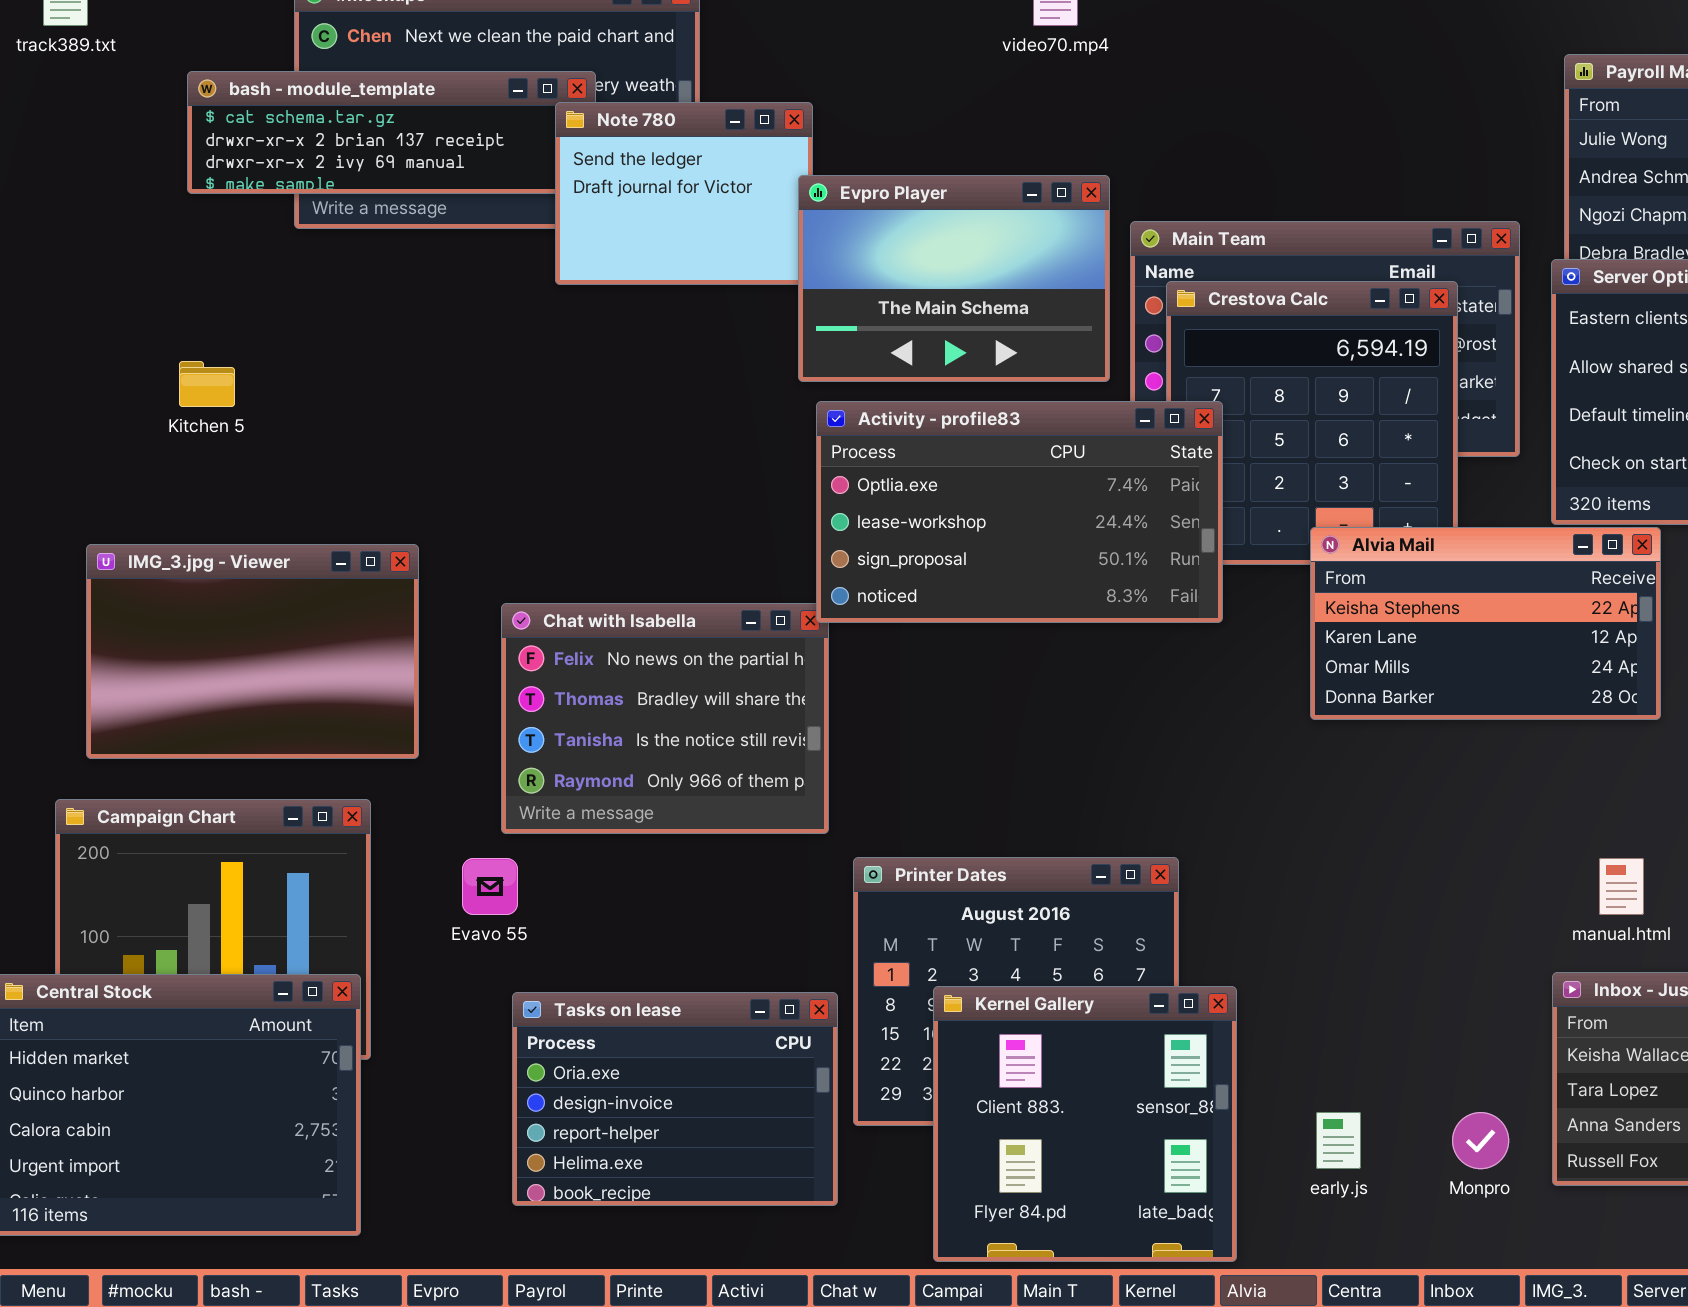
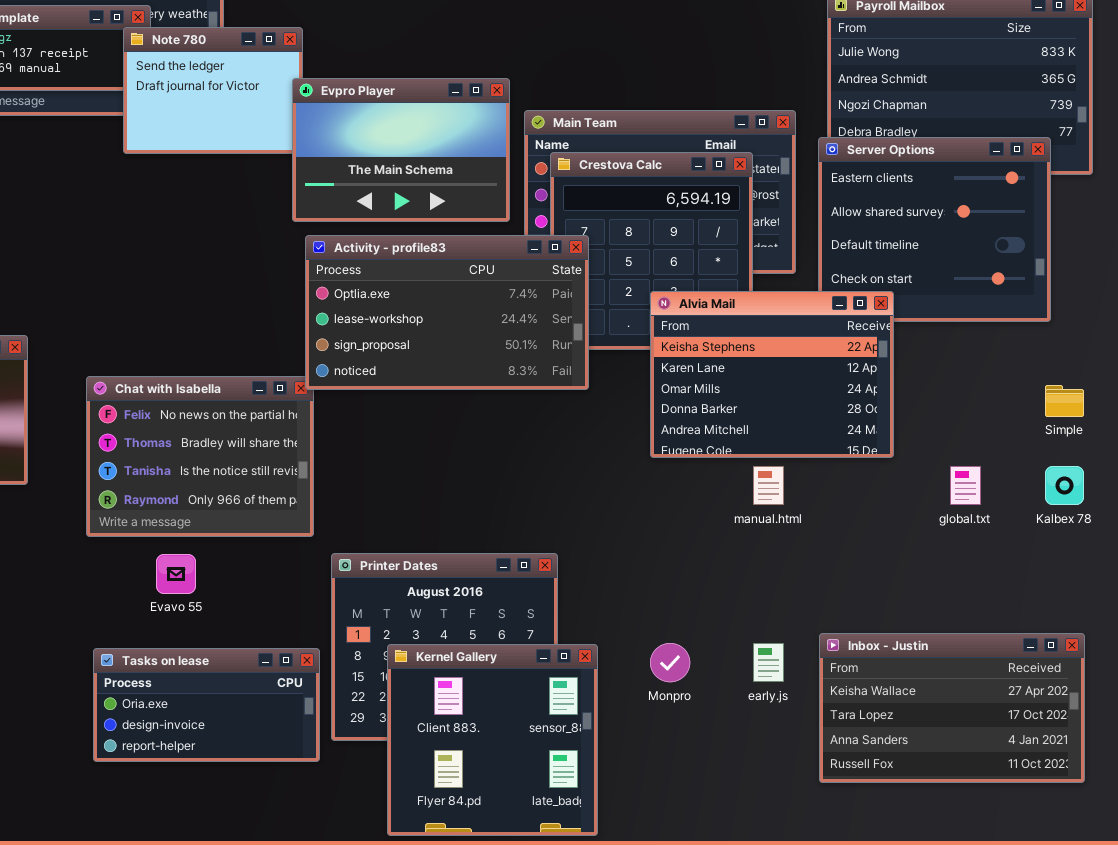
Alvia Mail: [1310,527,1661,720] -> [650,291,894,458], resized
Evavo 55: [462,858,518,915] -> [156,554,196,594], moved
manual.html: [1599,858,1644,915] -> [753,466,784,505], moved
Tasks on lease: [512,992,838,1206] -> [93,648,320,762], resized
early.js: [1316,1112,1361,1169] -> [753,643,784,682], moved
Monpro: [1452,1112,1509,1169] -> [650,643,690,682], moved

